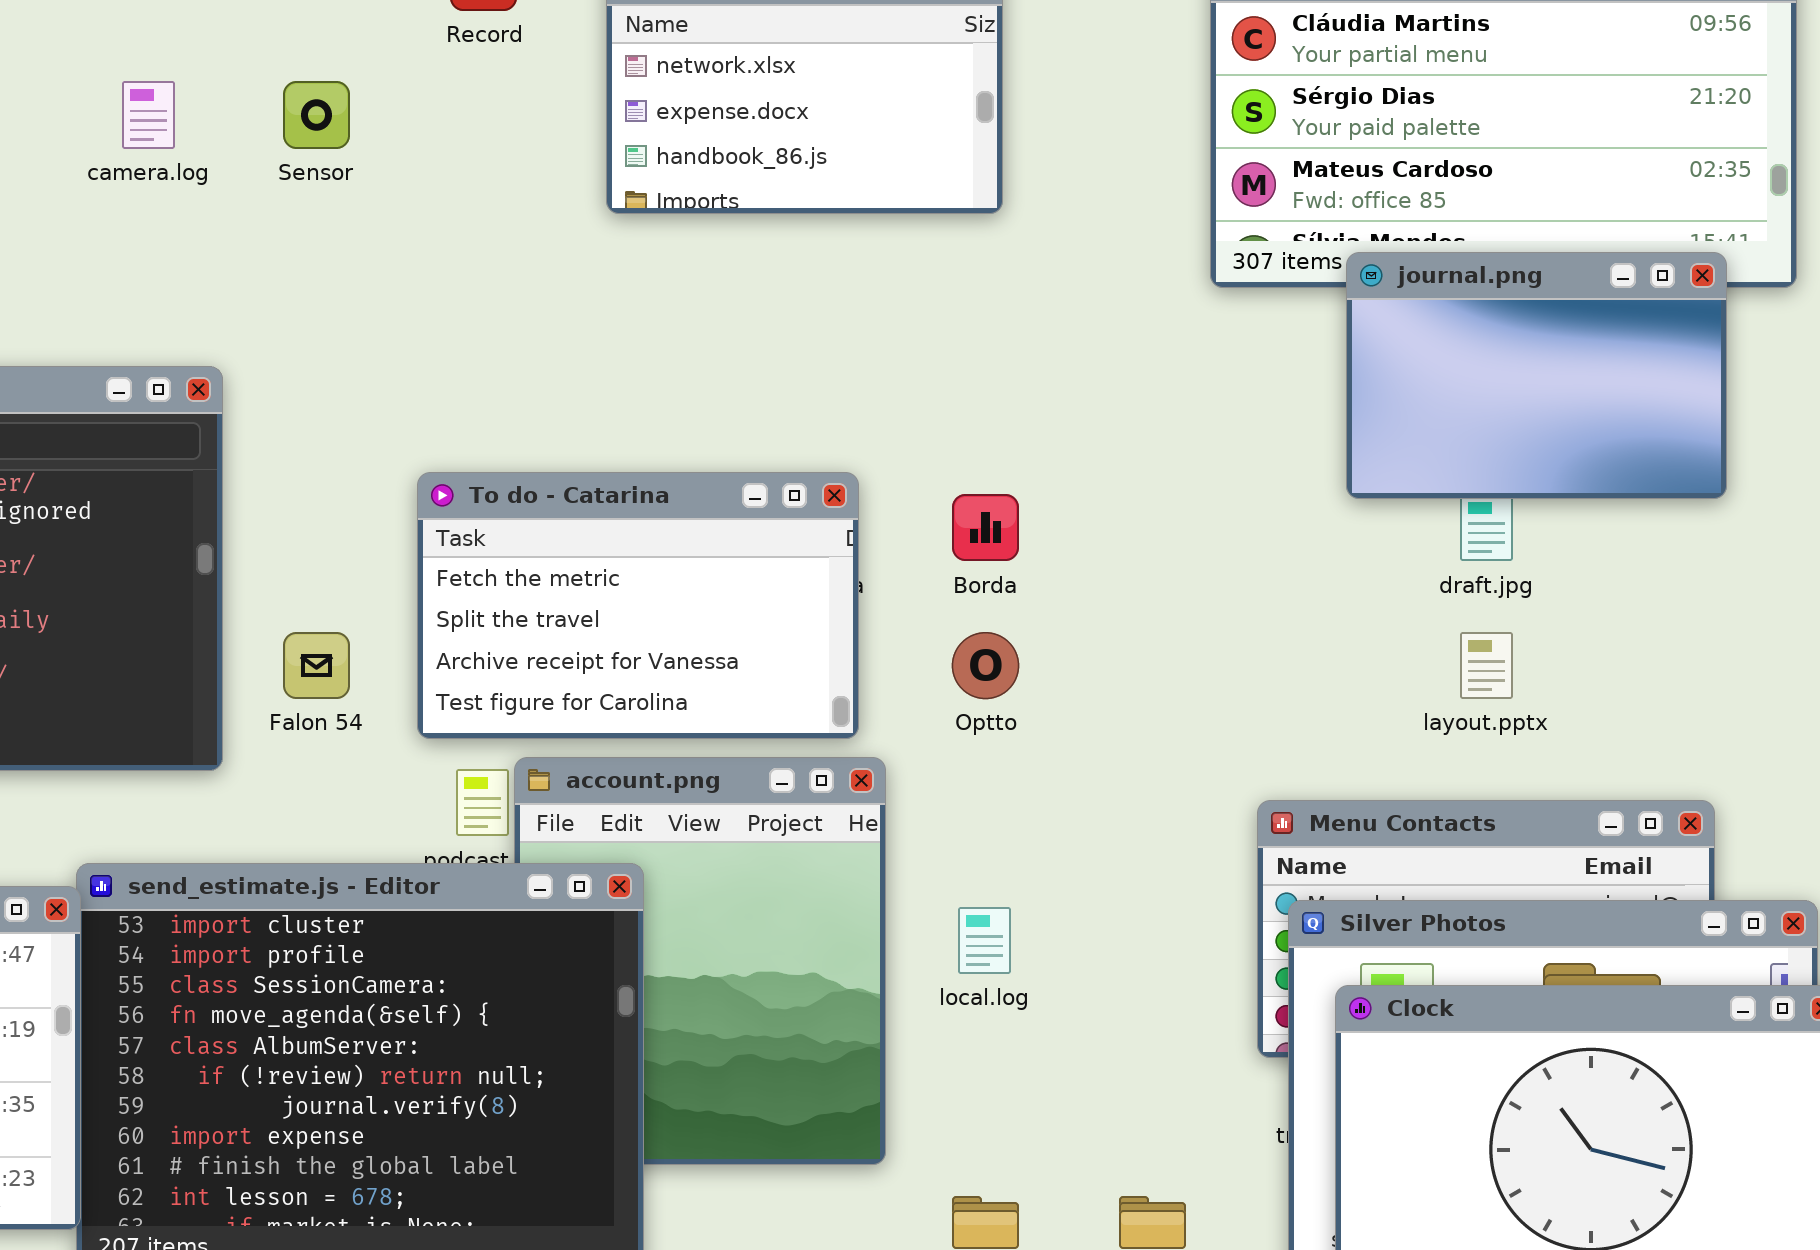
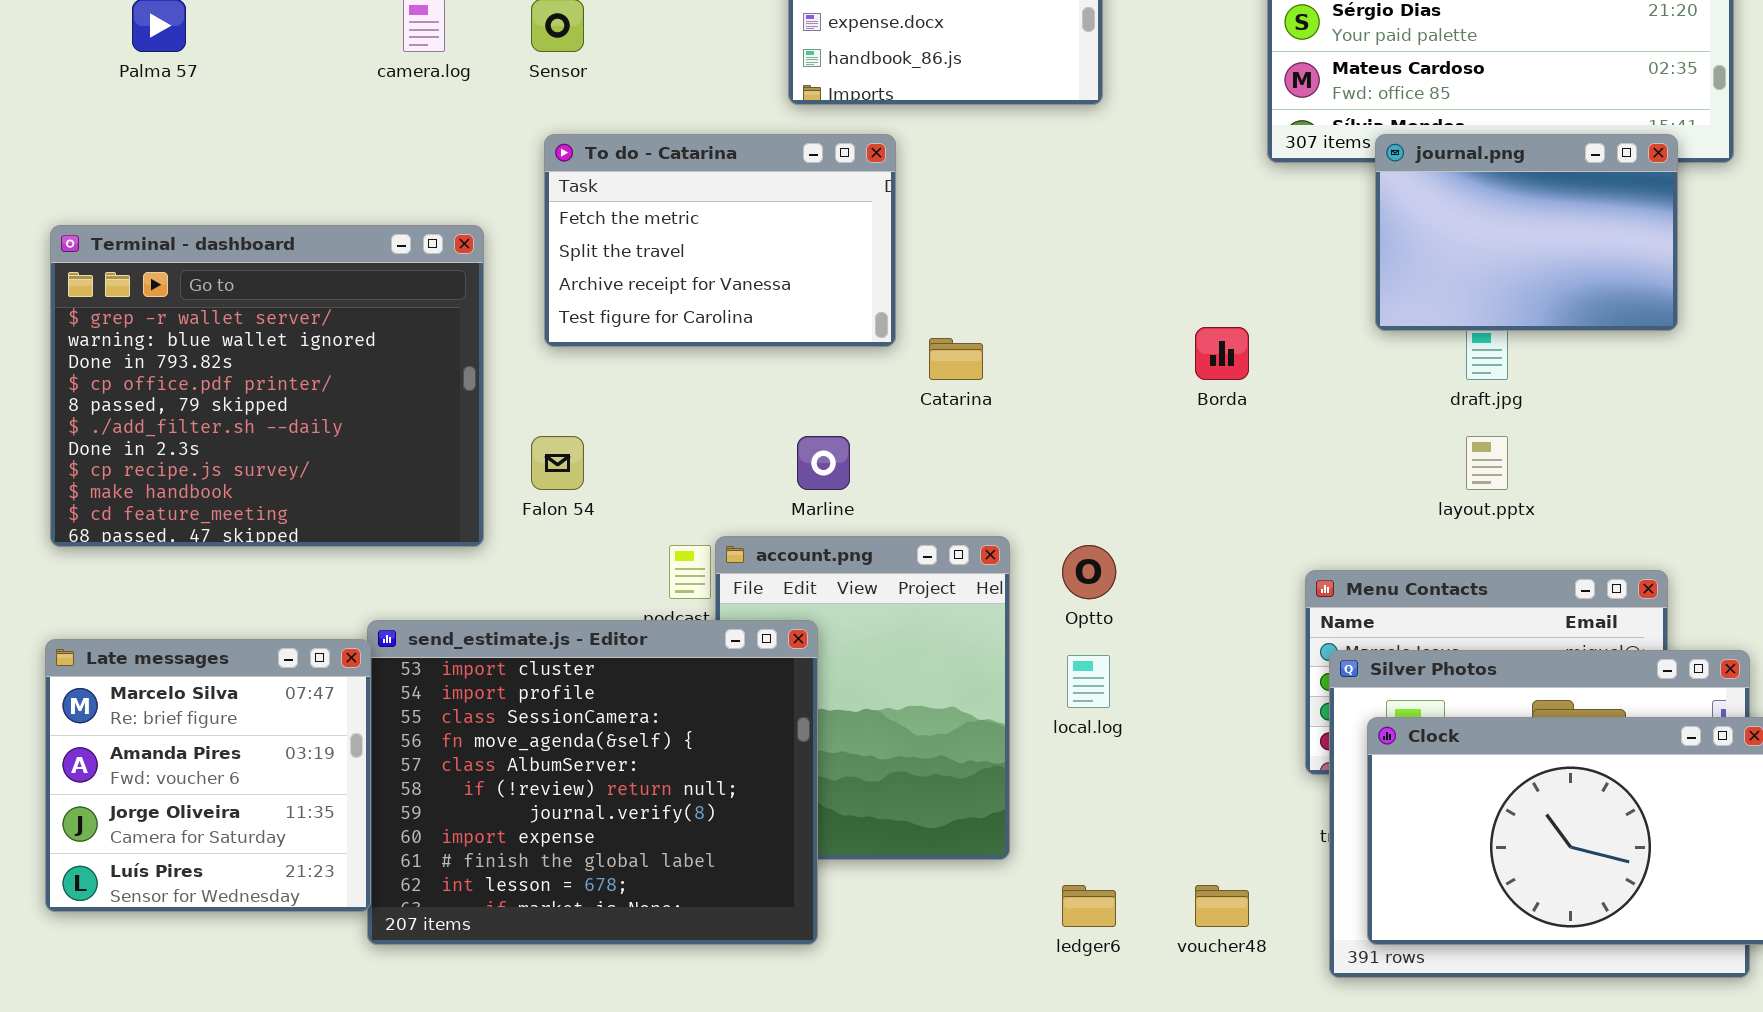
To do - Catarina: [417,472,859,739] -> [544,134,896,347], moved
Borda: [952,494,1019,561] -> [1195,327,1249,380], moved
Optto: [952,632,1019,699] -> [1062,545,1116,599], moved

